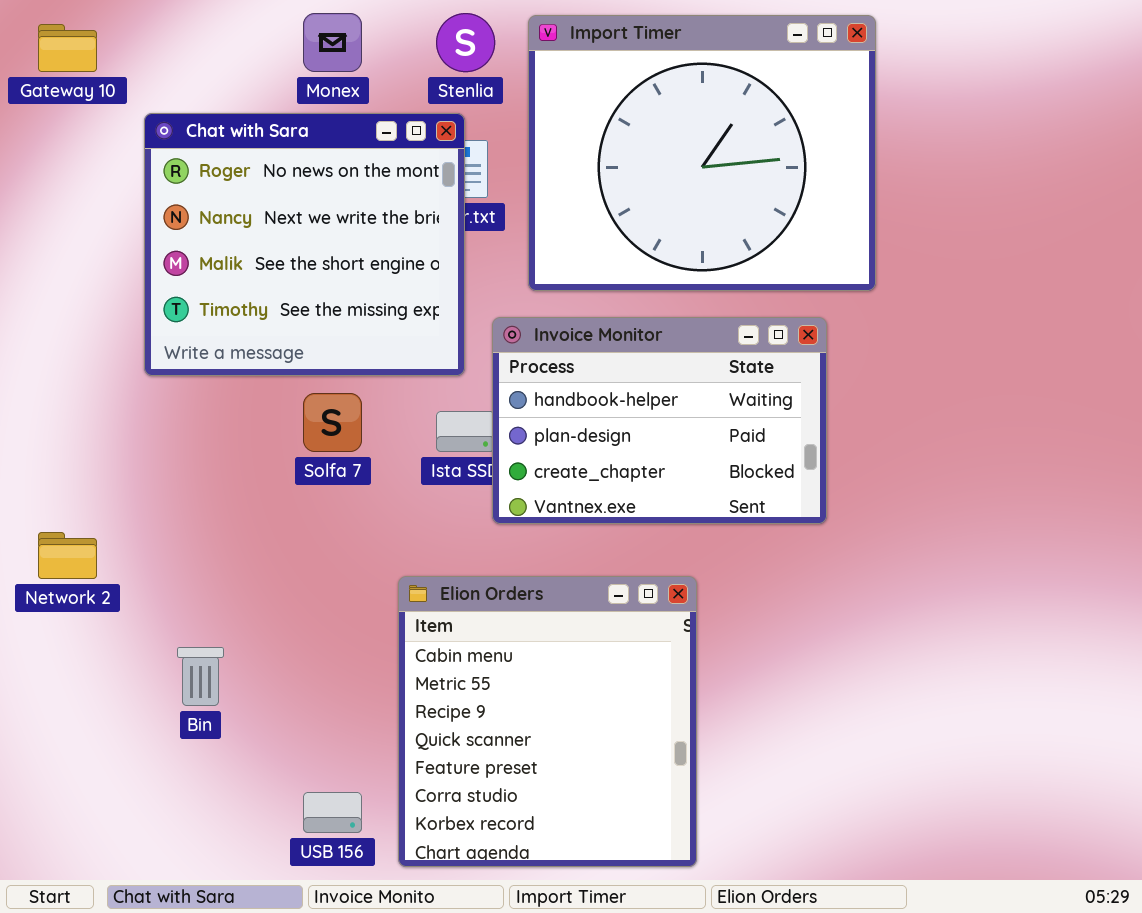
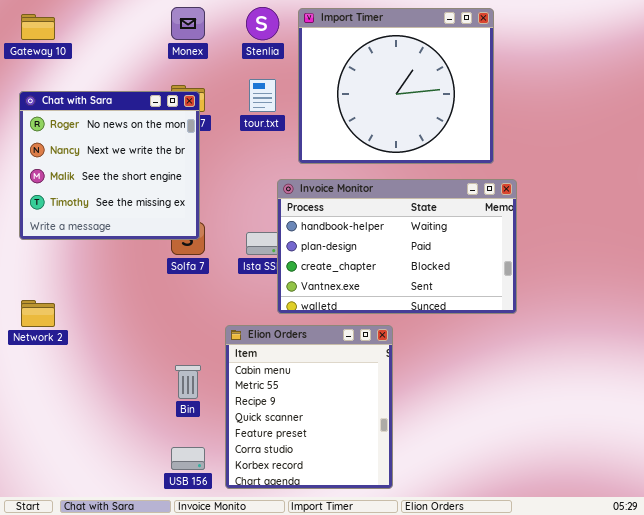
Chat with Sara: [144,113,465,376] -> [19,91,200,240], moved
Invoice Monitor: [492,317,827,524] -> [277,179,517,314], resized
Bin: [177,647,224,706] -> [175,365,201,399], moved

